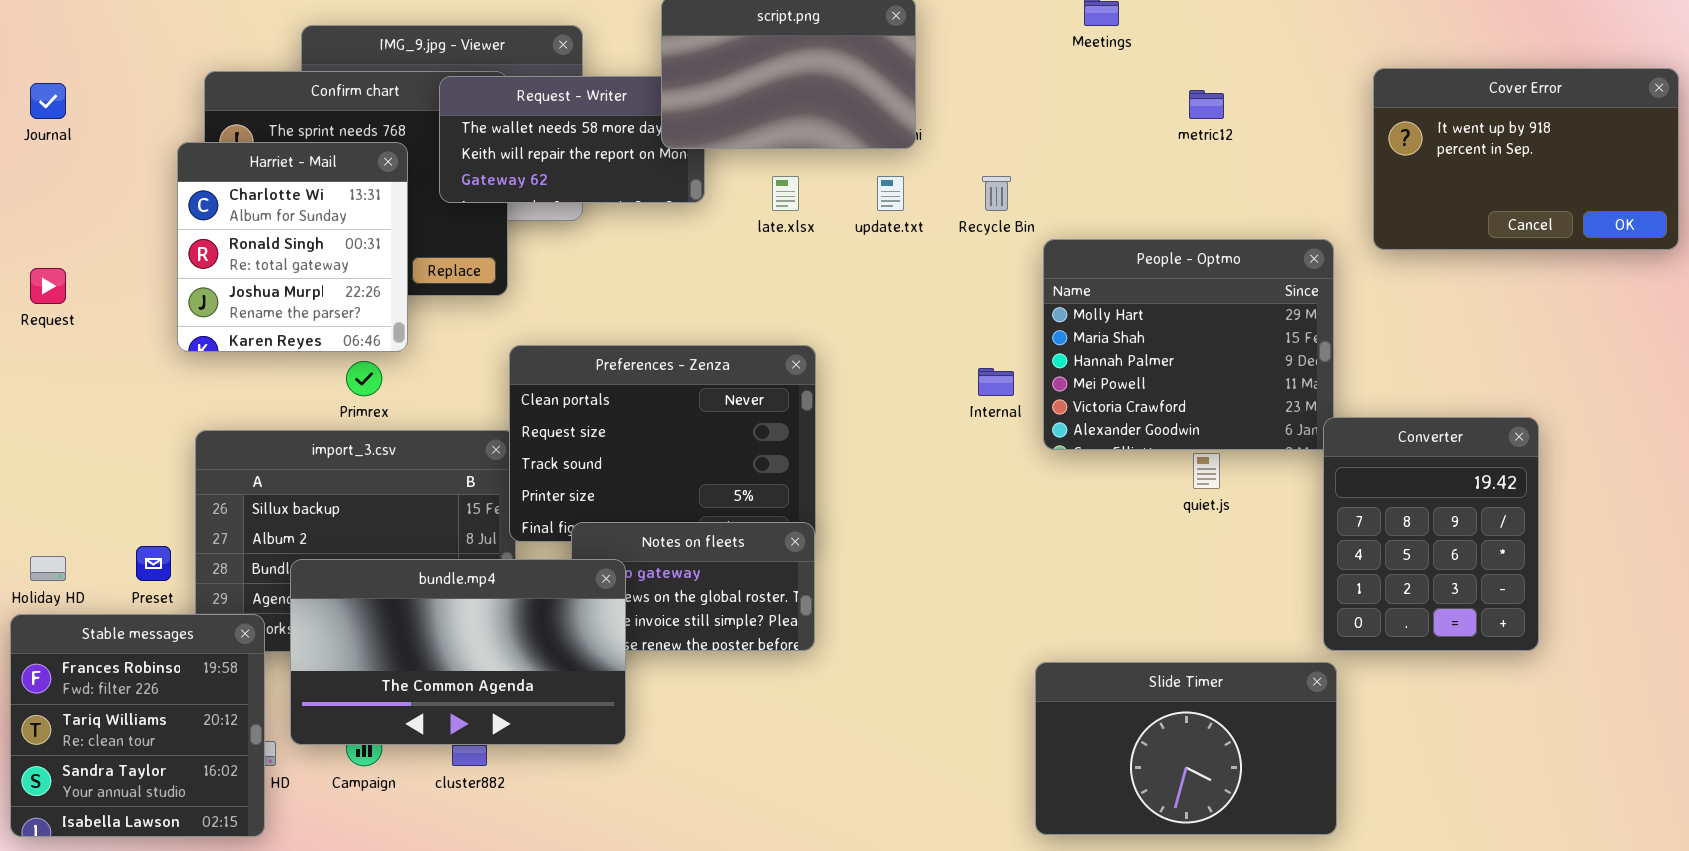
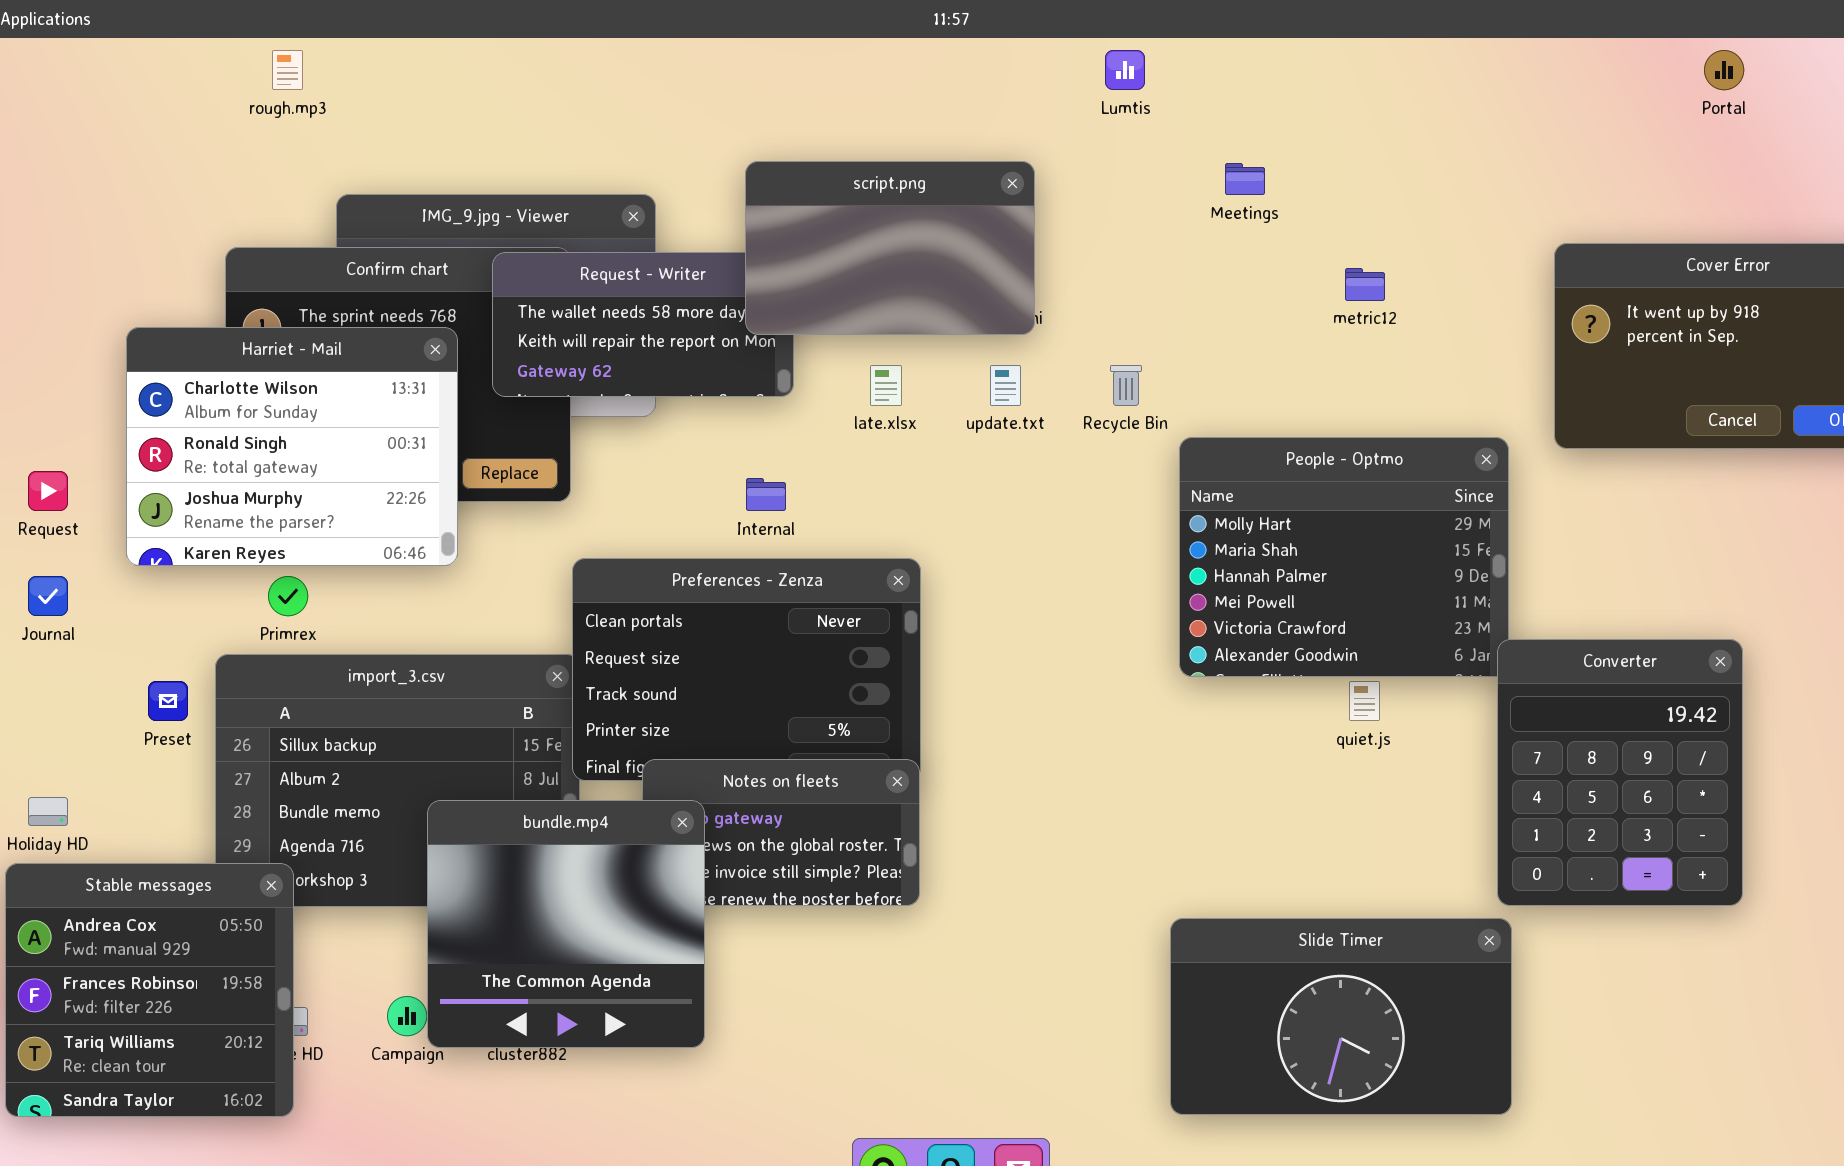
Journal: [30,83,66,119] -> [28,576,68,616], moved
Harriet - Mail: [177,142,408,352] -> [126,327,458,566], resized
Primrex: [346,361,382,396] -> [268,576,308,616], moved
Internal: [978,368,1014,396] -> [746,478,786,511], moved
Preset: [136,546,171,581] -> [148,681,188,721], moved
bundle.mp4: [290,559,626,745] -> [427,800,705,1048], resized
Stable messages: [10,614,265,837] -> [5,863,294,1117], scrolled up 1 row

